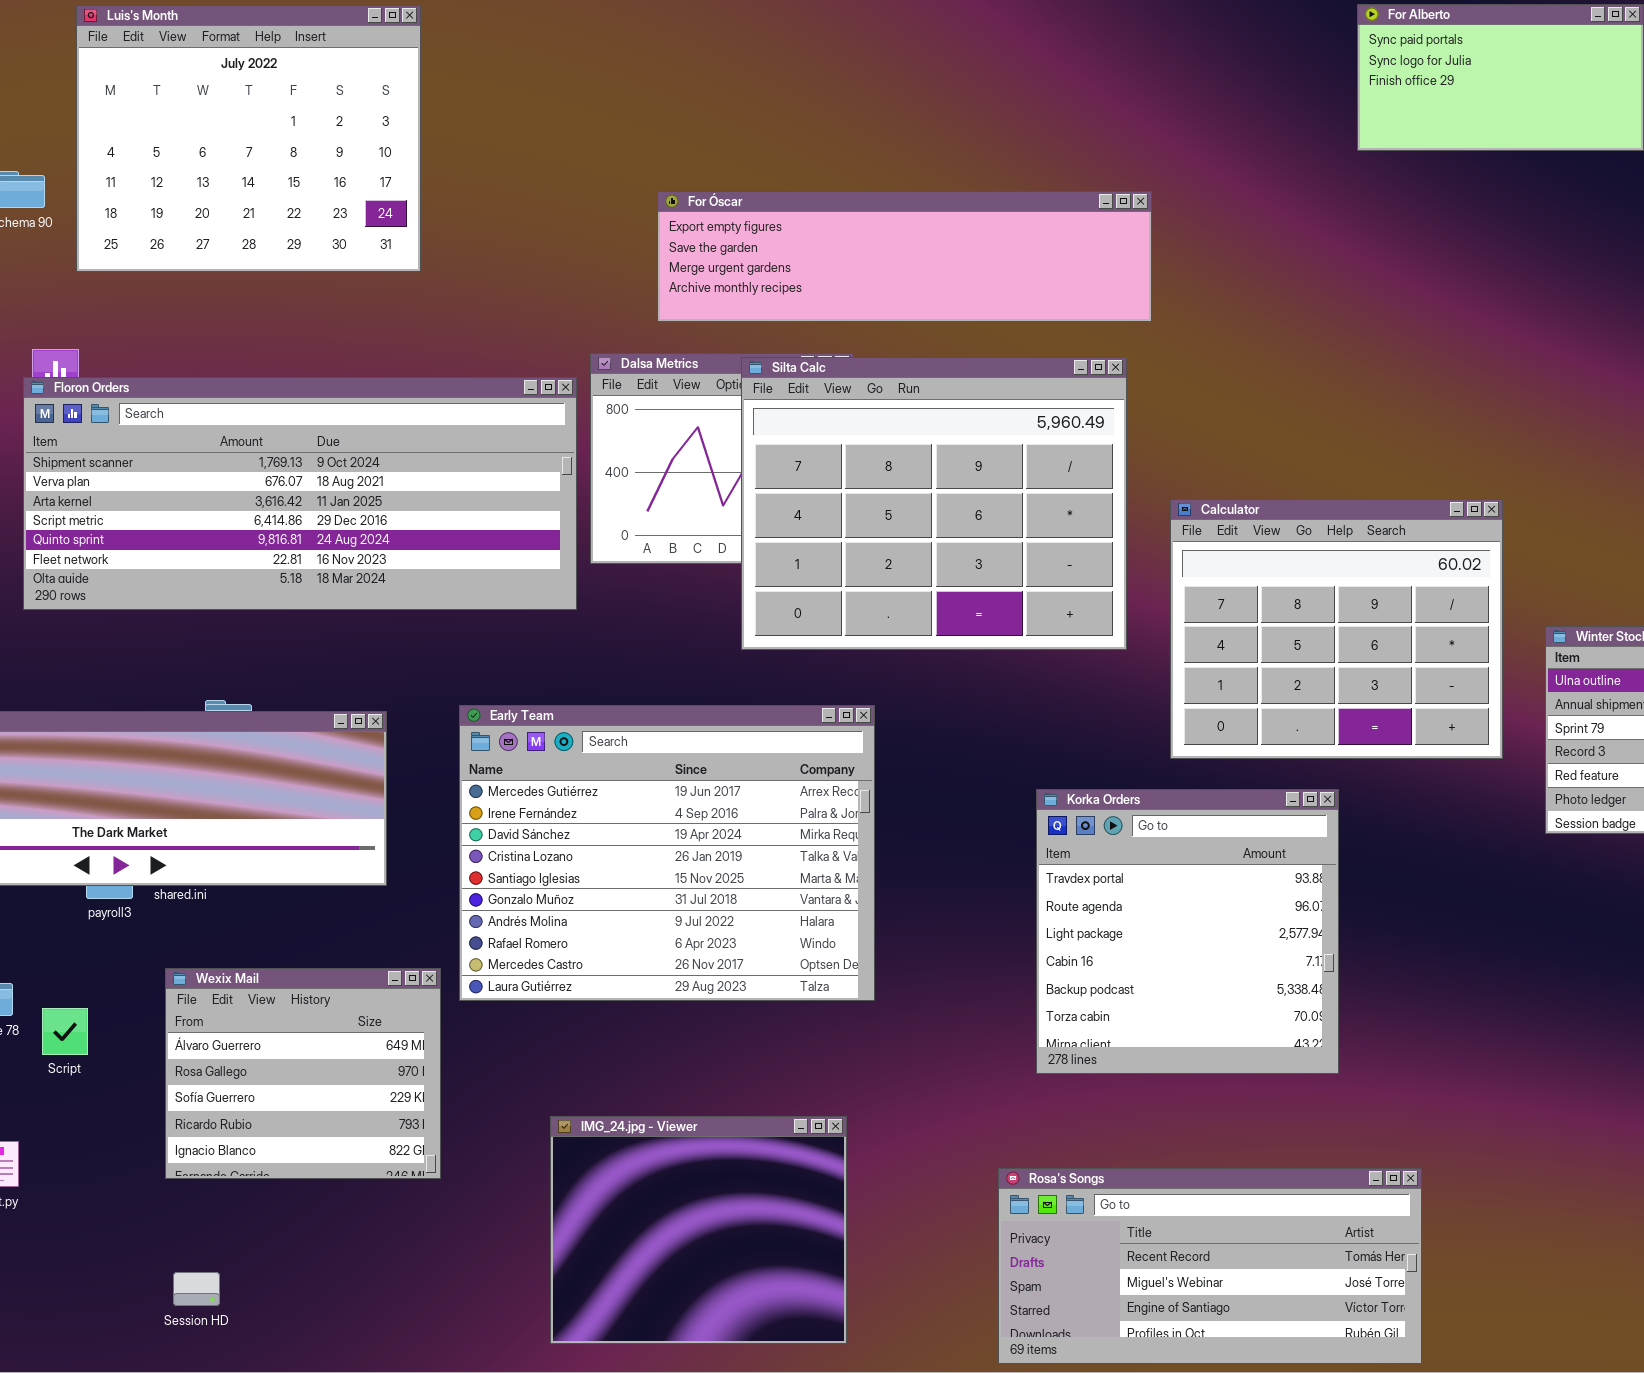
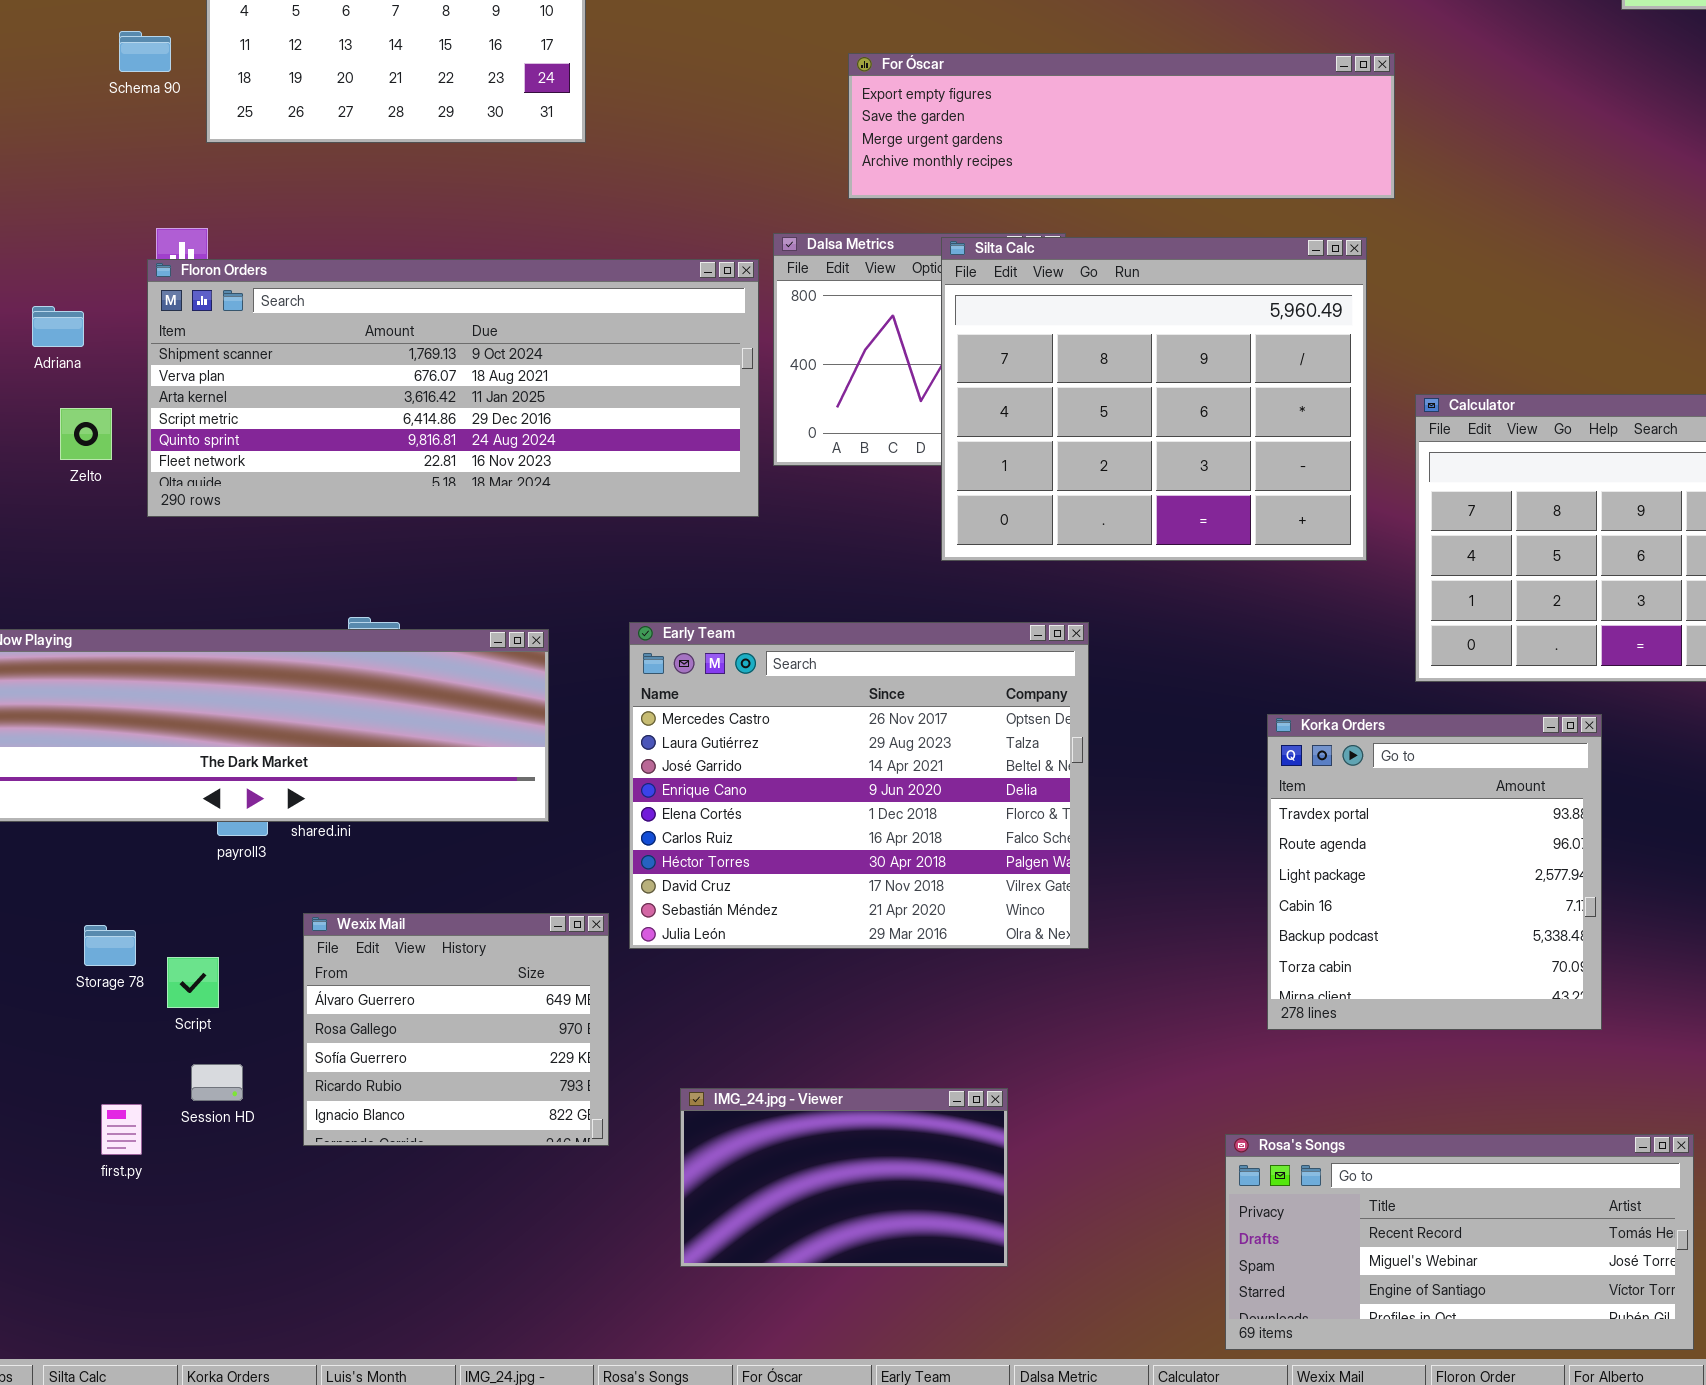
Early Team: [459,705,875,1001] -> [629,622,1089,949], scrolled down 8 rows
IMG_24.jpg - Viewer: [550,1116,847,1344] -> [680,1088,1008,1267], moved, resized
Session HD: [173,1272,220,1306] -> [191,1064,243,1101], moved

